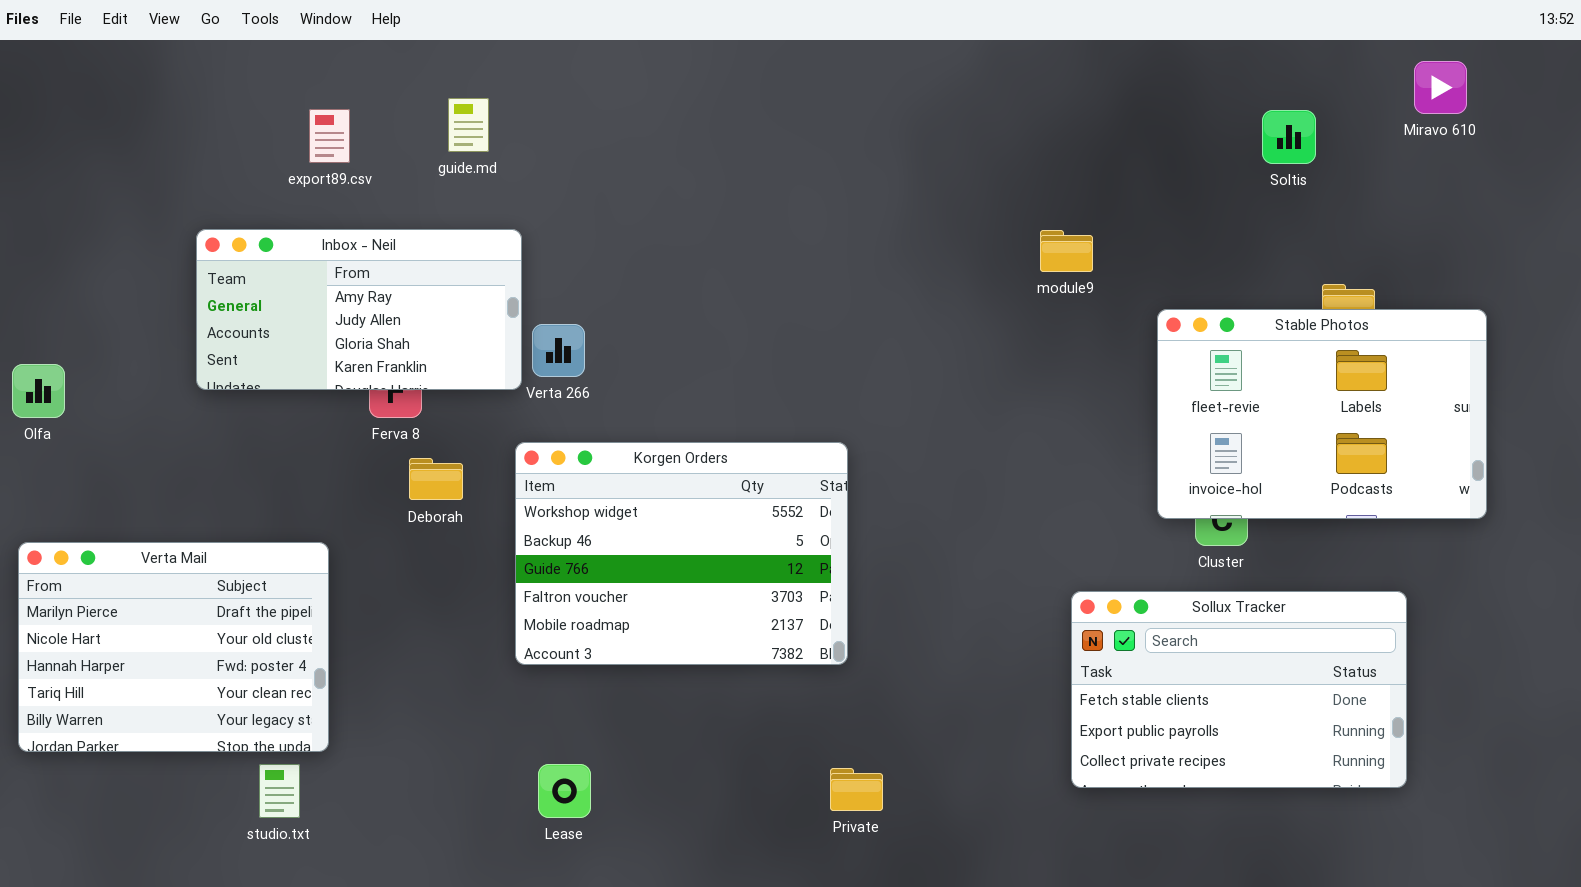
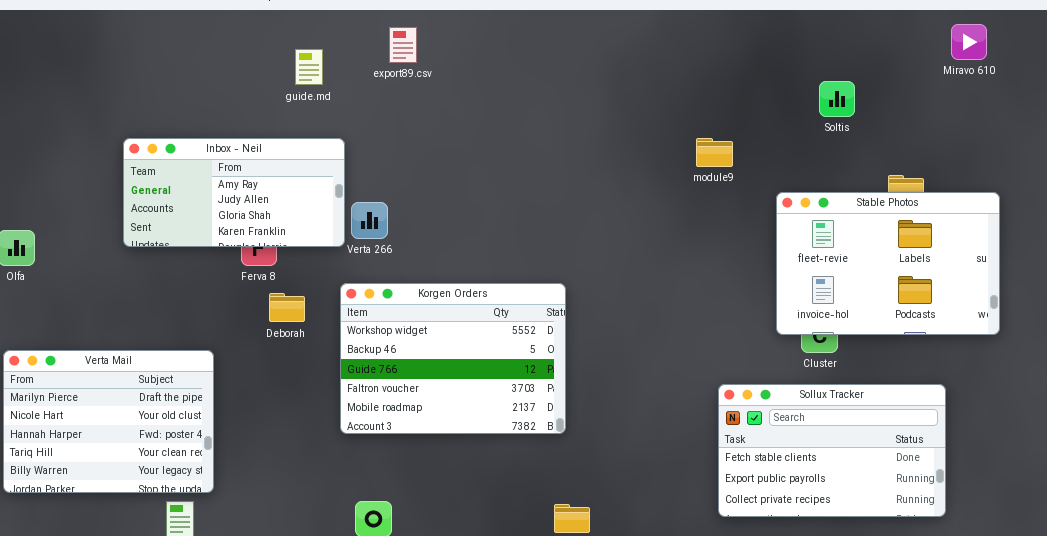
export89.csv: [309,109,350,163] -> [389,27,417,63], moved
Soltis: [1262,110,1316,164] -> [819,81,855,117], moved

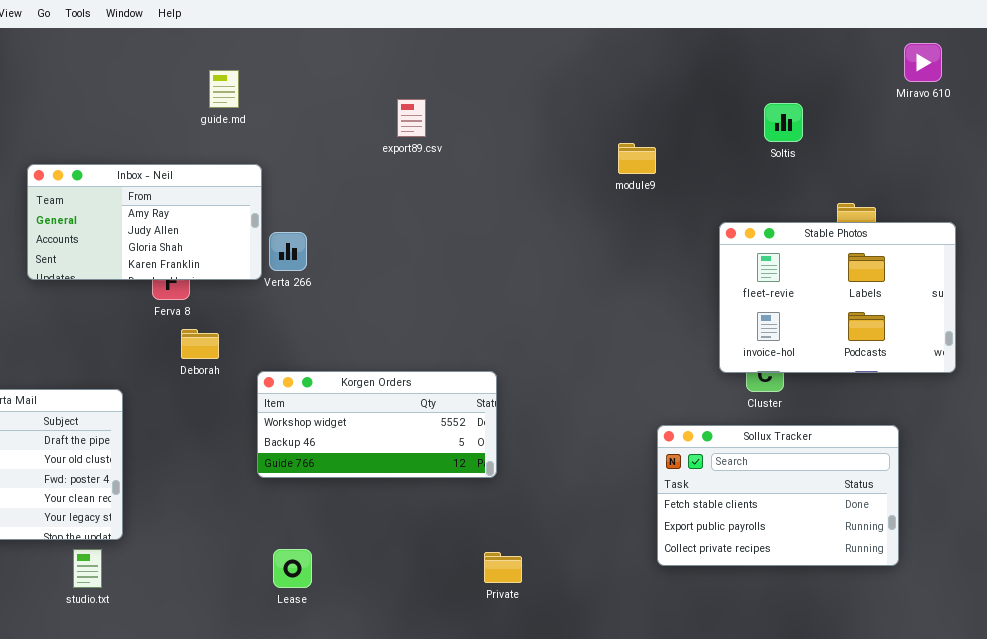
export89.csv: [389,27,417,63] -> [397,99,426,137], moved
module9: [696,138,733,167] -> [618,143,656,174], moved
Korgen Orders: [340,283,566,434] -> [257,371,497,478], resized

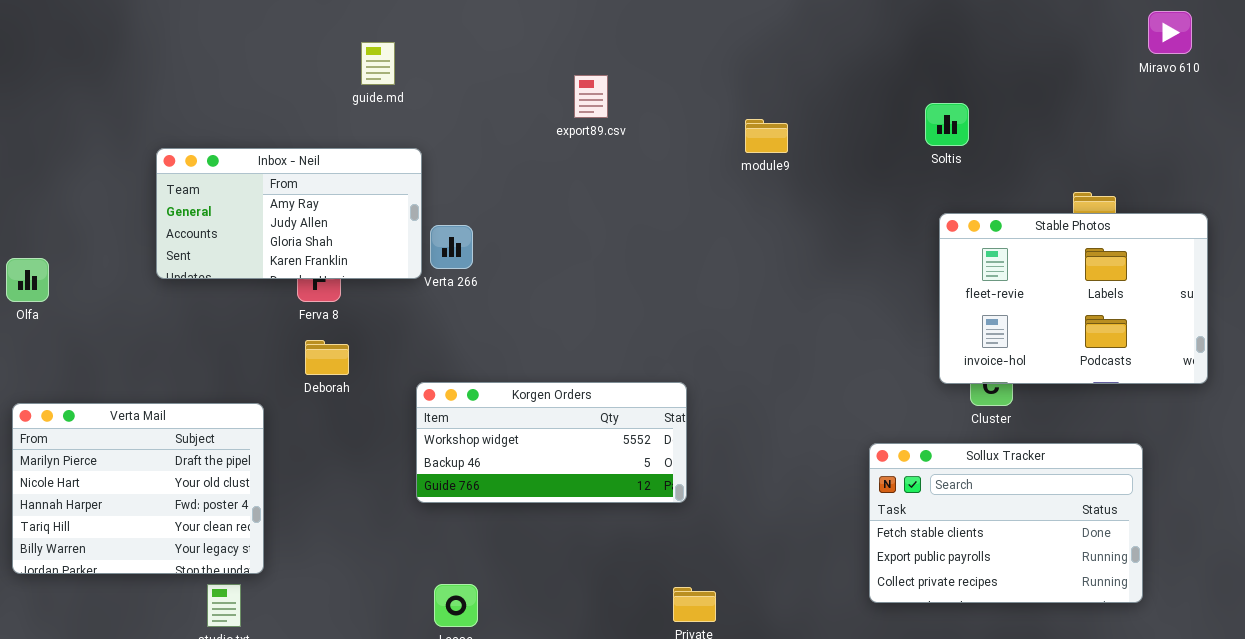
Soltis: [764,103,803,142] -> [925,103,969,146], moved
module9: [618,143,656,174] -> [745,119,788,153], moved
Deborah: [181,329,219,359] -> [305,340,349,375], moved

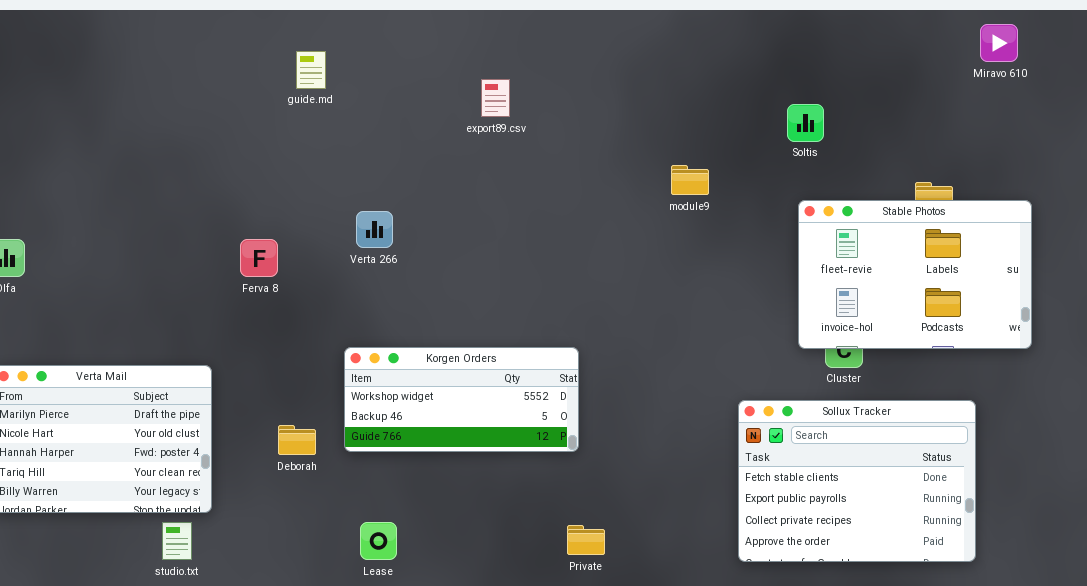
module9: [745,119,788,153] -> [671,165,709,195], moved
Inbox - Neil: [156,148,422,279] -> none, closed
Deborah: [305,340,349,375] -> [278,425,316,455], moved
Sollux Tracker: [869,443,1143,603] -> [738,400,976,562], resized

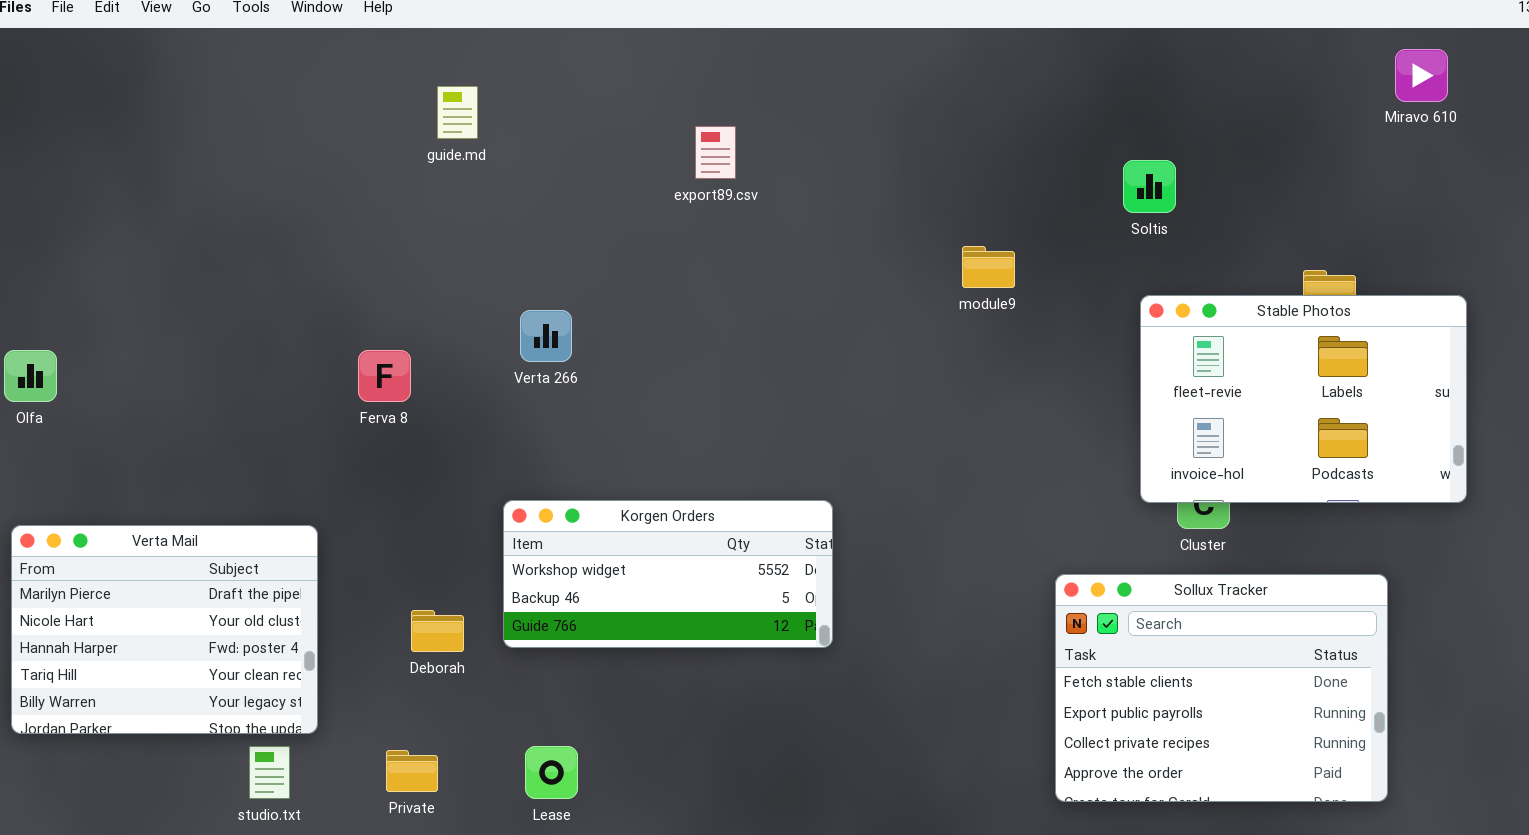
Private: [567,525,605,555] -> [386,750,438,792], moved

